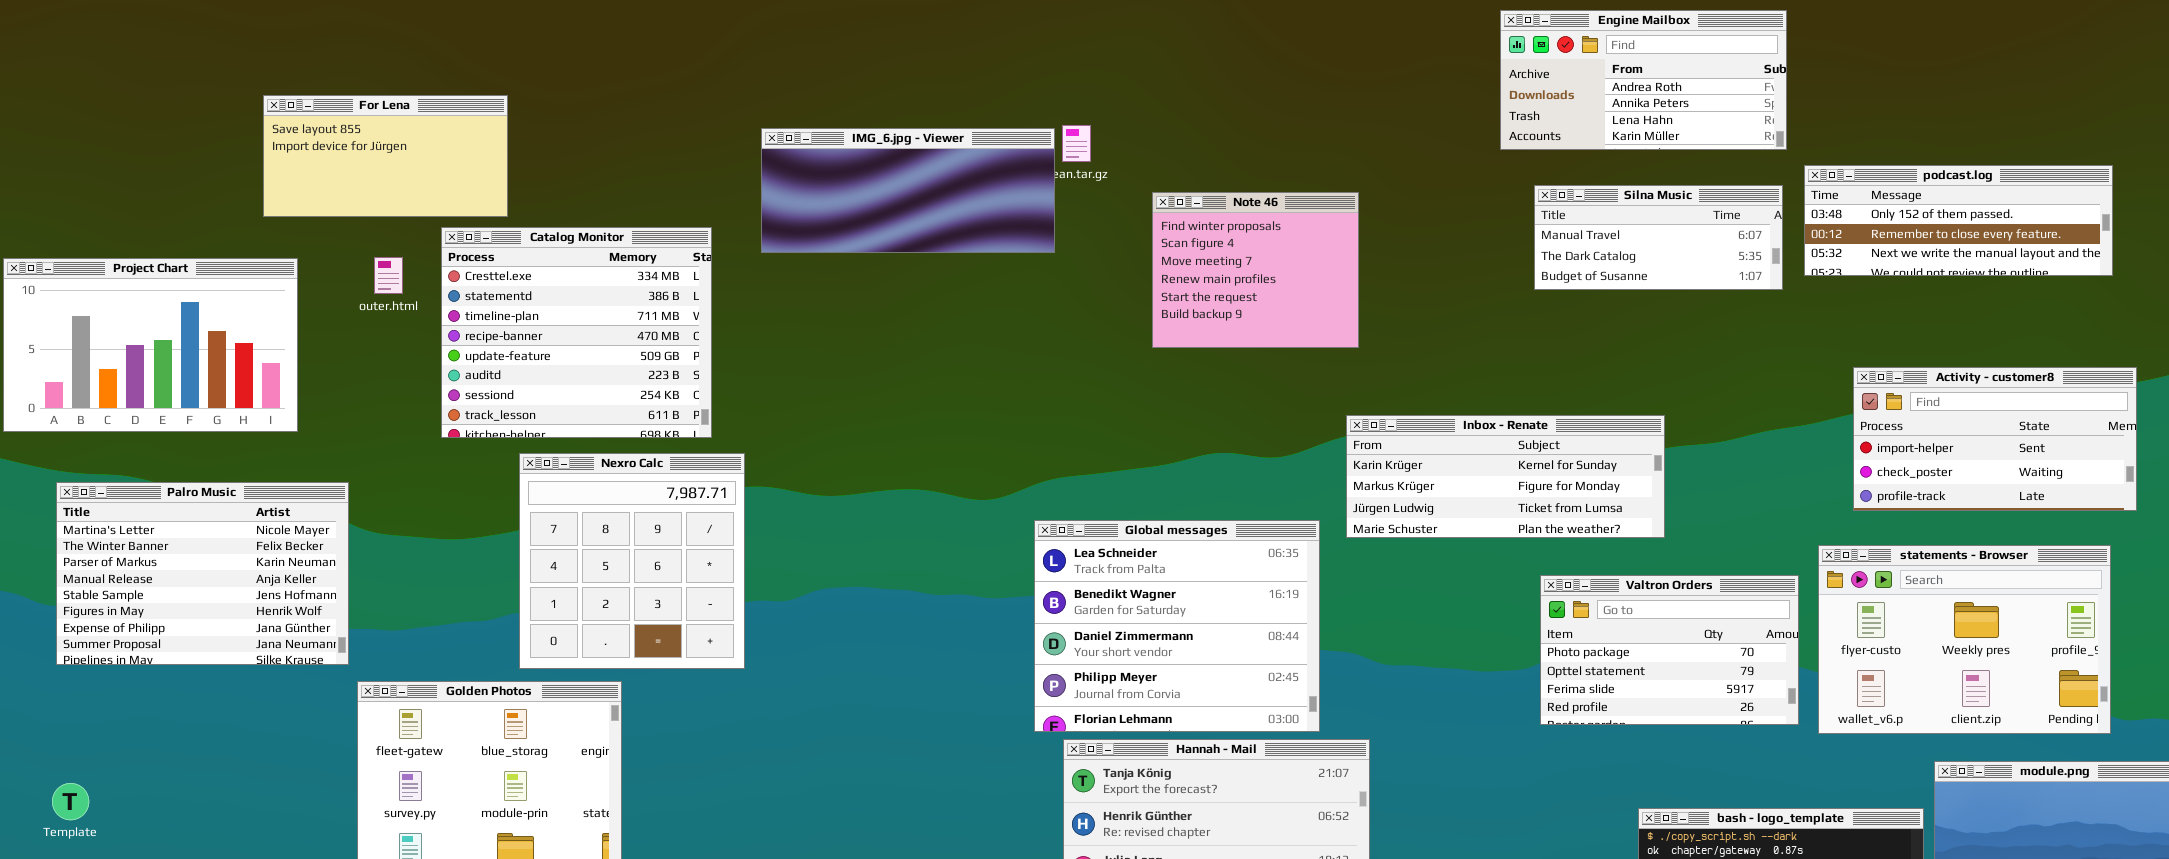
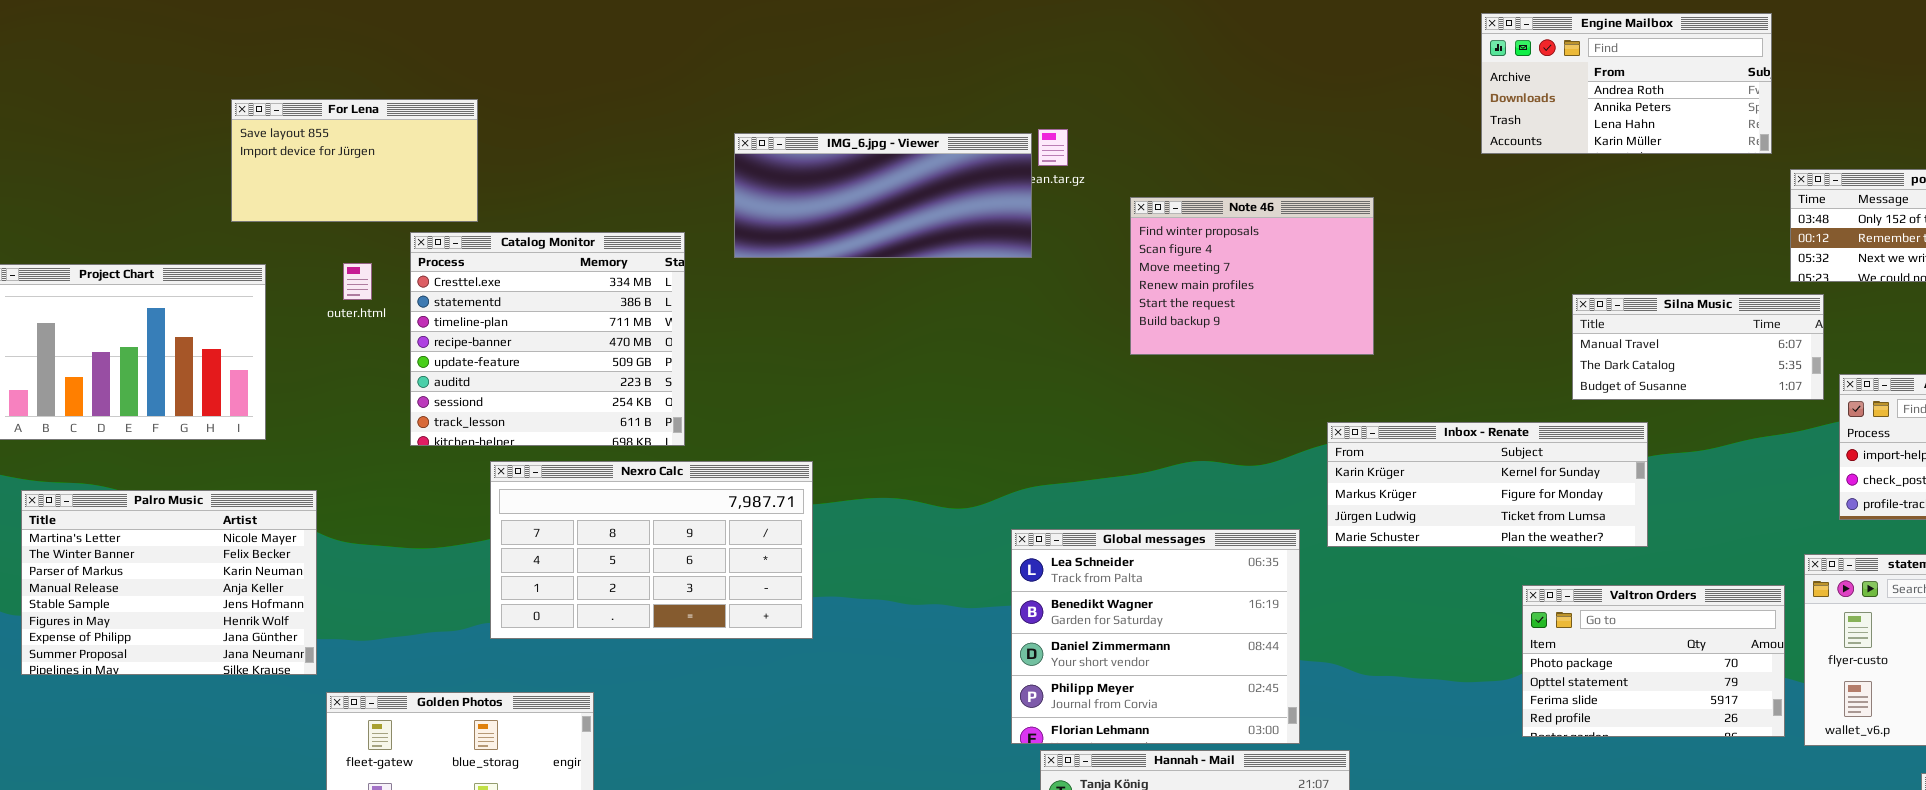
Silna Music: [1534,185,1783,290] -> [1572,294,1824,400], moved
Note 46: [1152,192,1359,348] -> [1130,197,1374,355], resized
Nexro Calc: [519,453,745,669] -> [490,461,813,639], resized

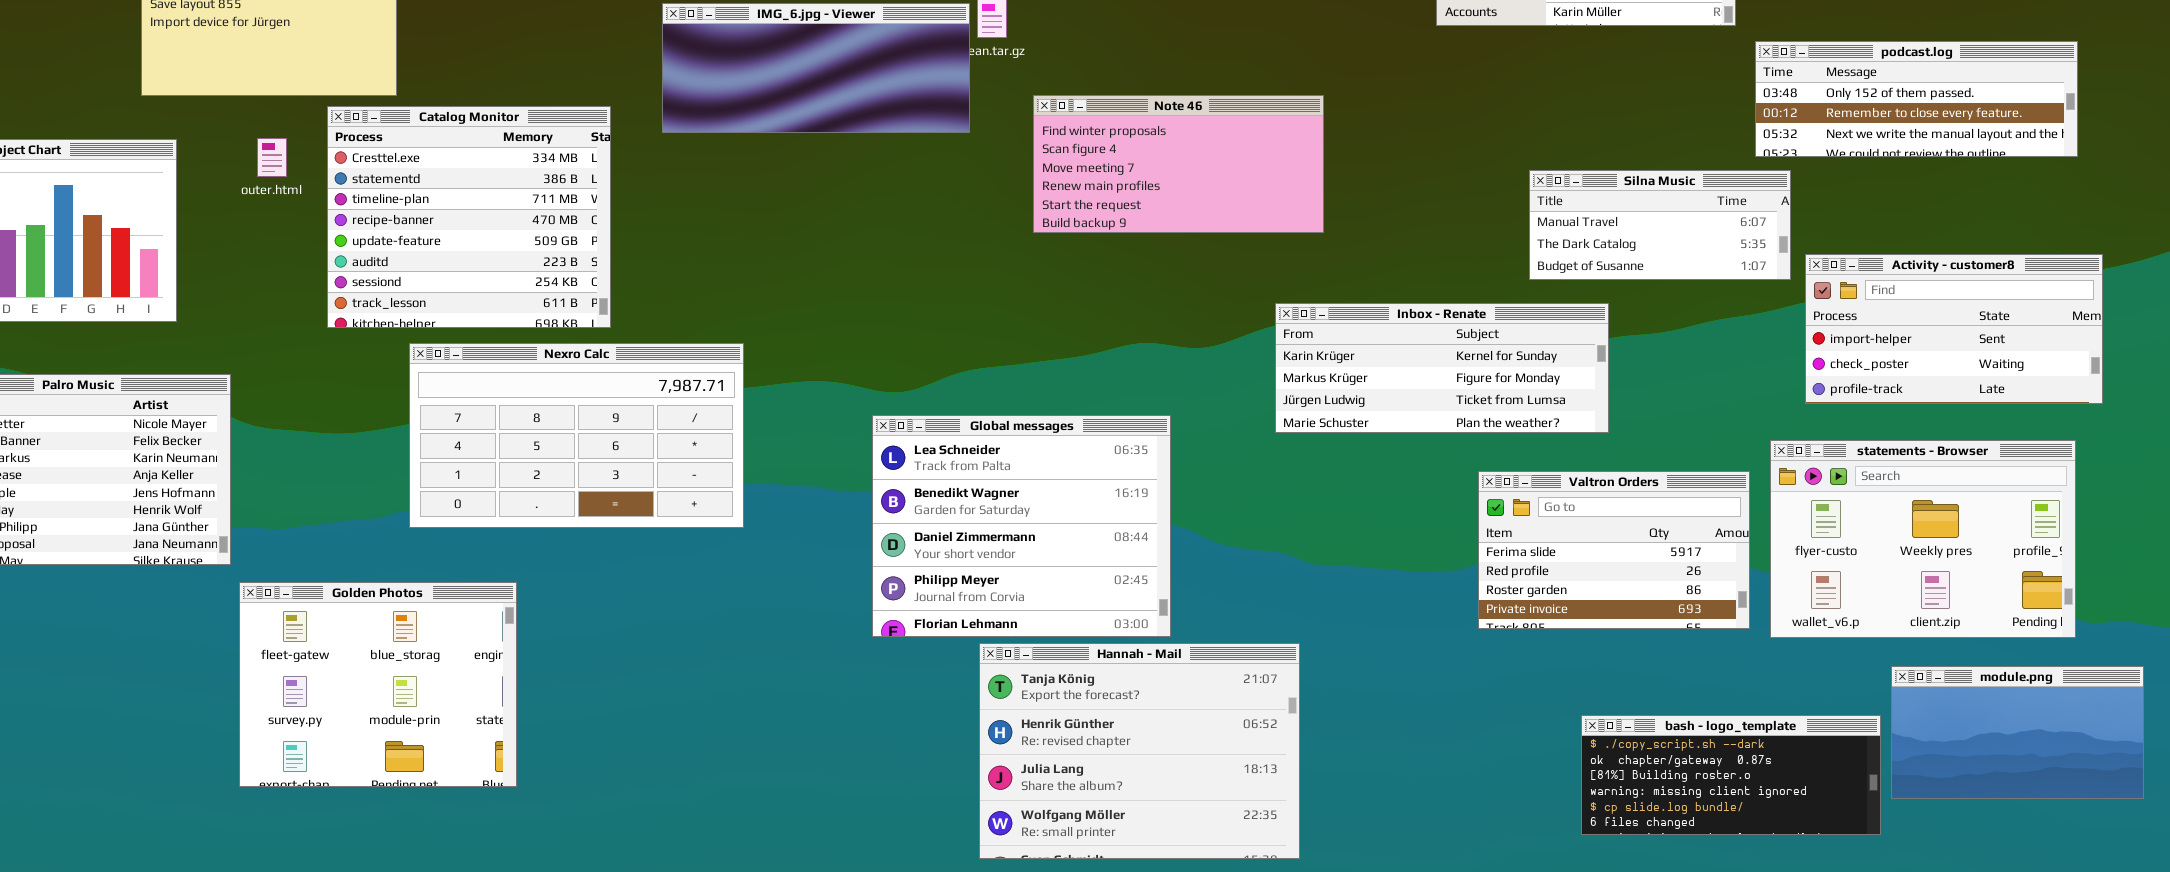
Note 46: [1130,197,1374,355] -> [1033,95,1324,233], resized
Global messages: [1011,529,1300,744] -> [872,415,1171,637], moved
Valtron Orders: [1522,585,1785,737] -> [1478,471,1750,629], scrolled down 2 rows

